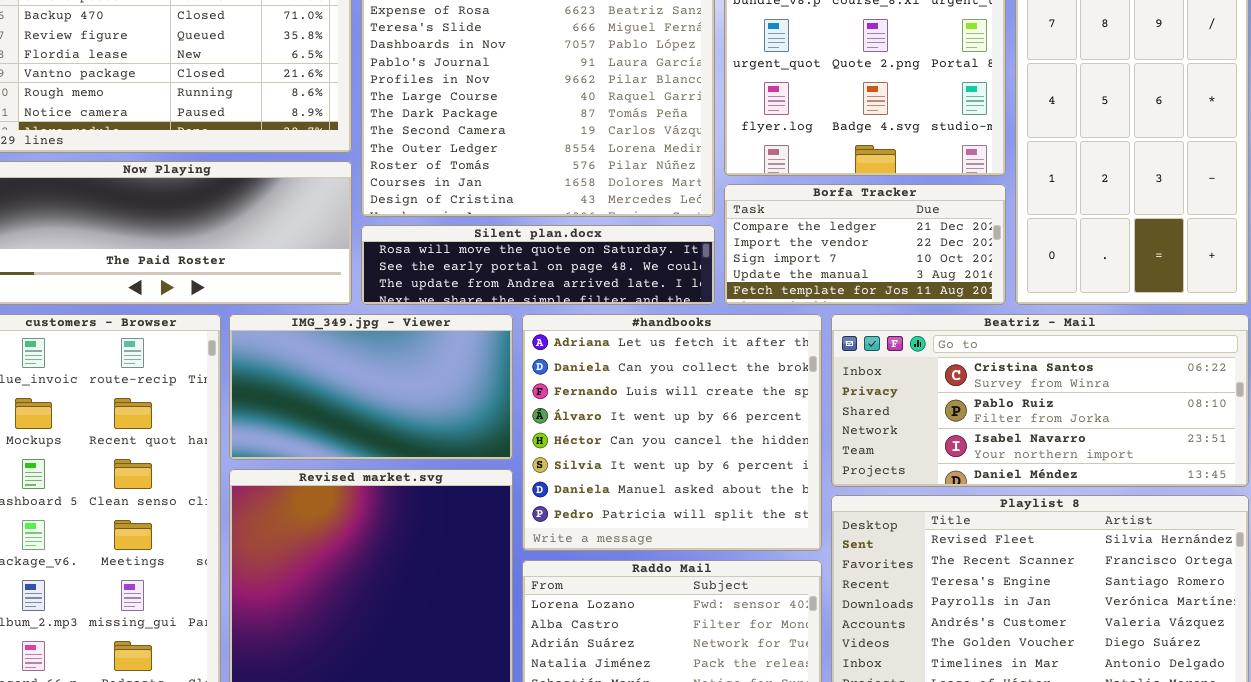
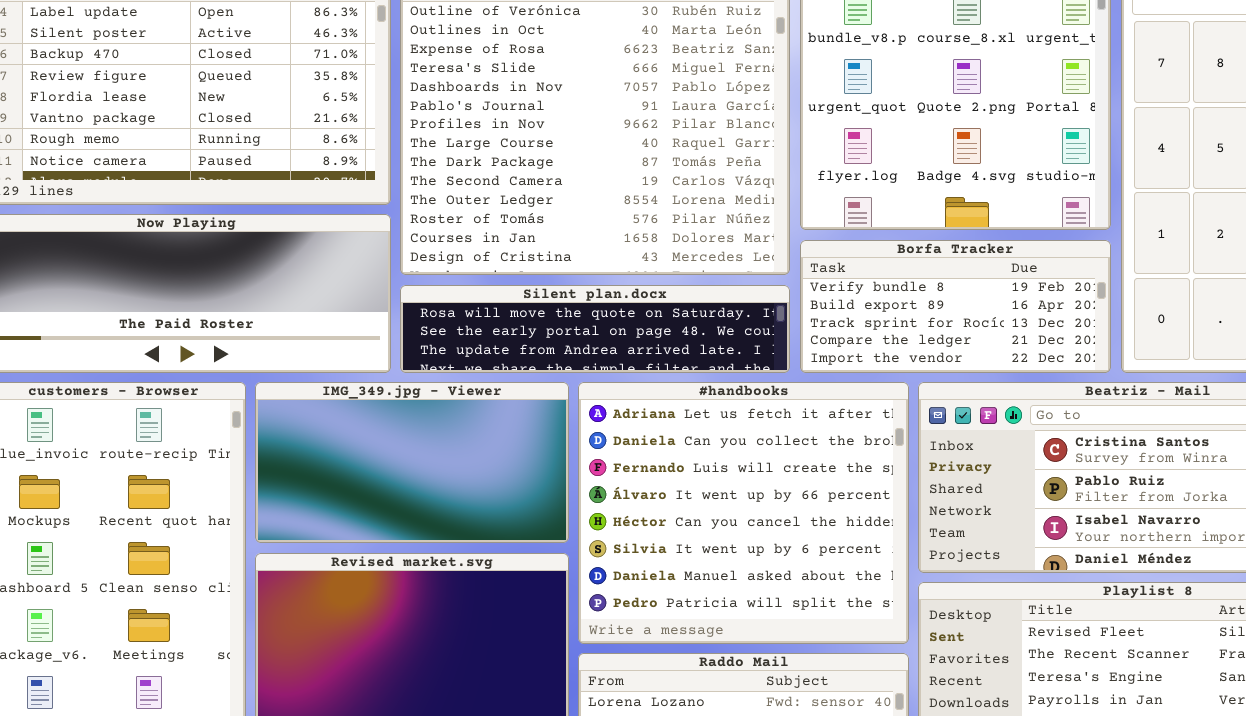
Borfa Tracker: [724,184,1006,305] -> [800,240,1111,373], scrolled up 3 rows

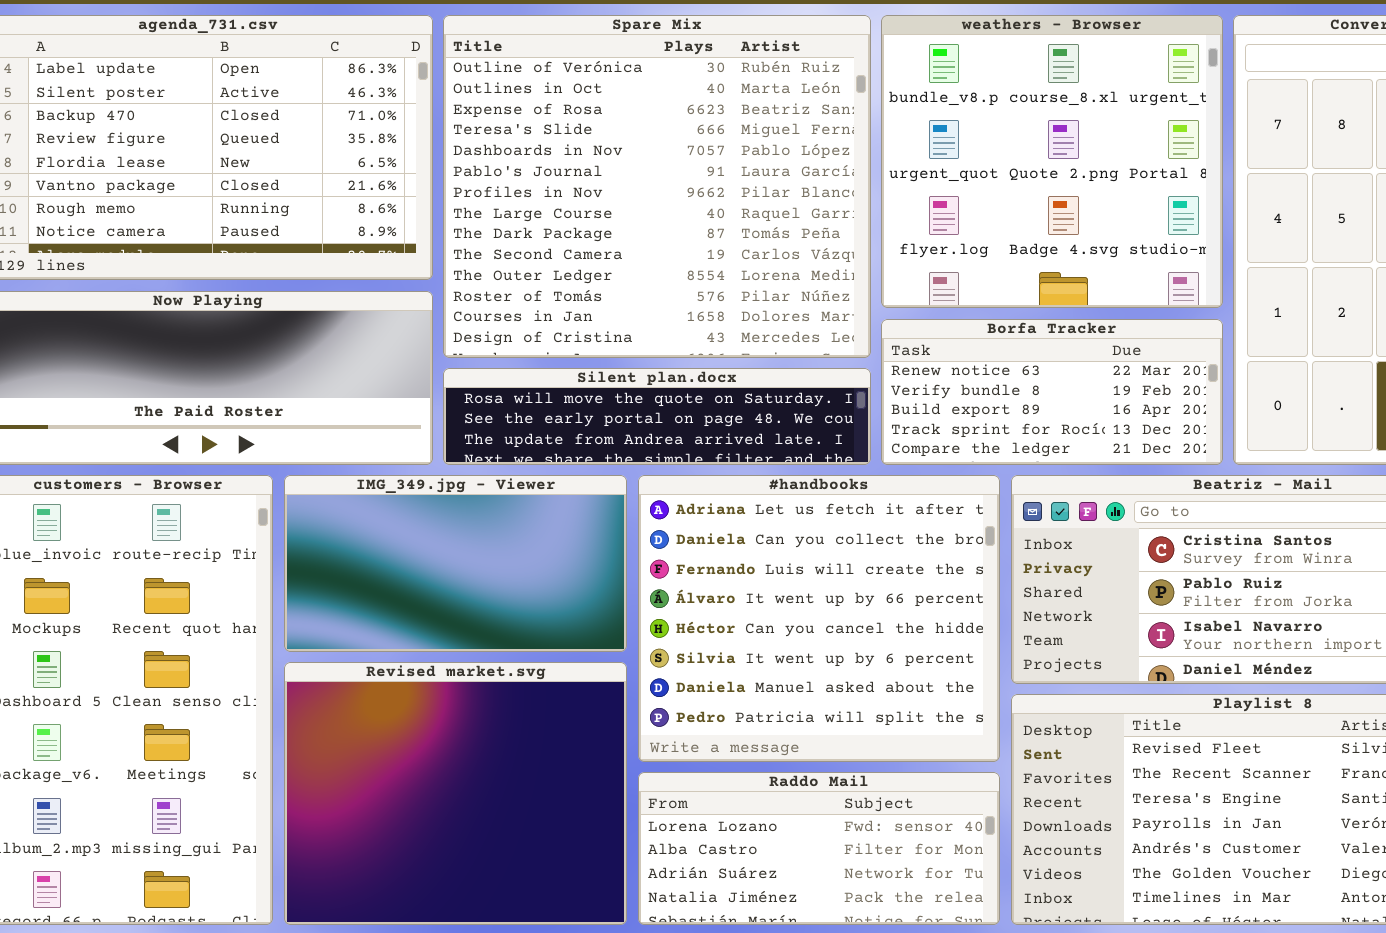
Borfa Tracker: [800,240,1111,373] -> [881,319,1223,465], scrolled up 1 row

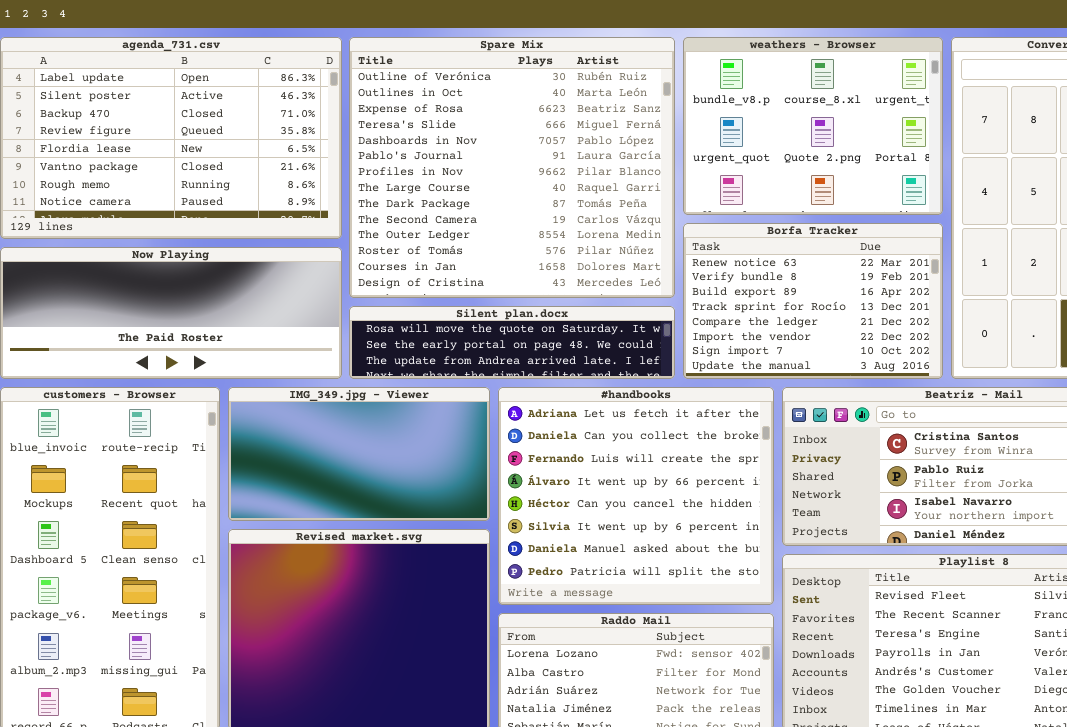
weathers - Browser: [881,15,1223,308] -> [683,37,943,215], resized
Borfa Tracker: [881,319,1223,465] -> [683,223,943,379], resized

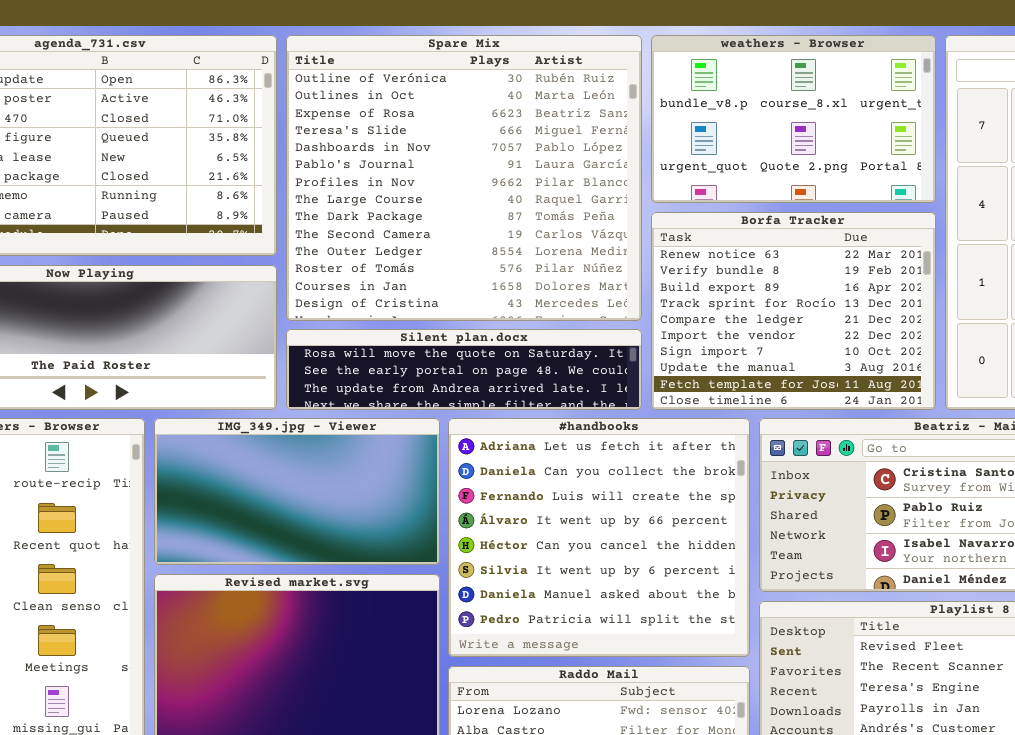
weathers - Browser: [683,37,943,215] -> [651,35,936,203], resized
Borfa Tracker: [683,223,943,379] -> [651,212,936,410], resized

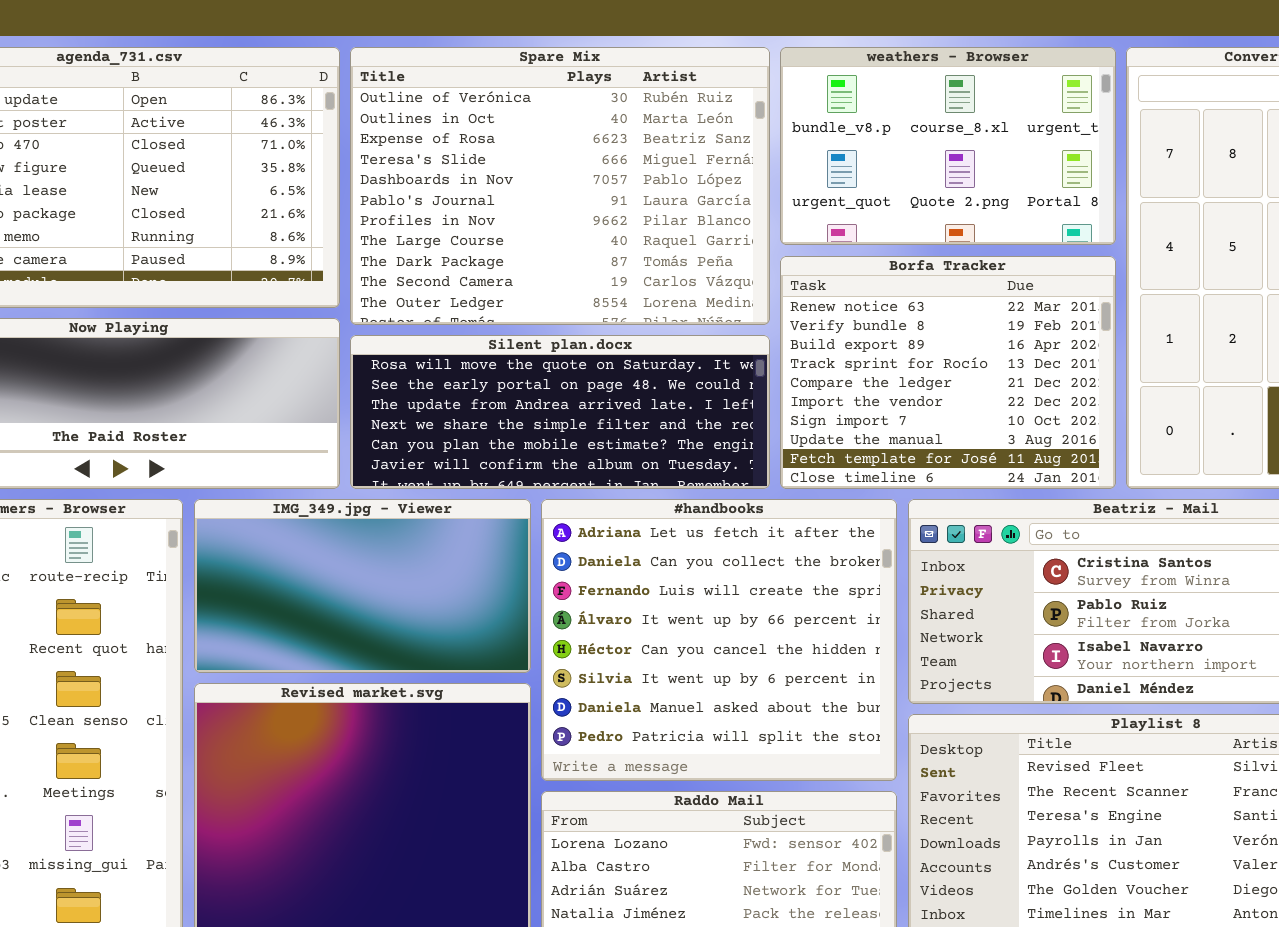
Spare Mix: [286,35,642,321] -> [350,47,770,325], resized
Silent plan.docx: [286,329,642,410] -> [350,335,770,489], resized

